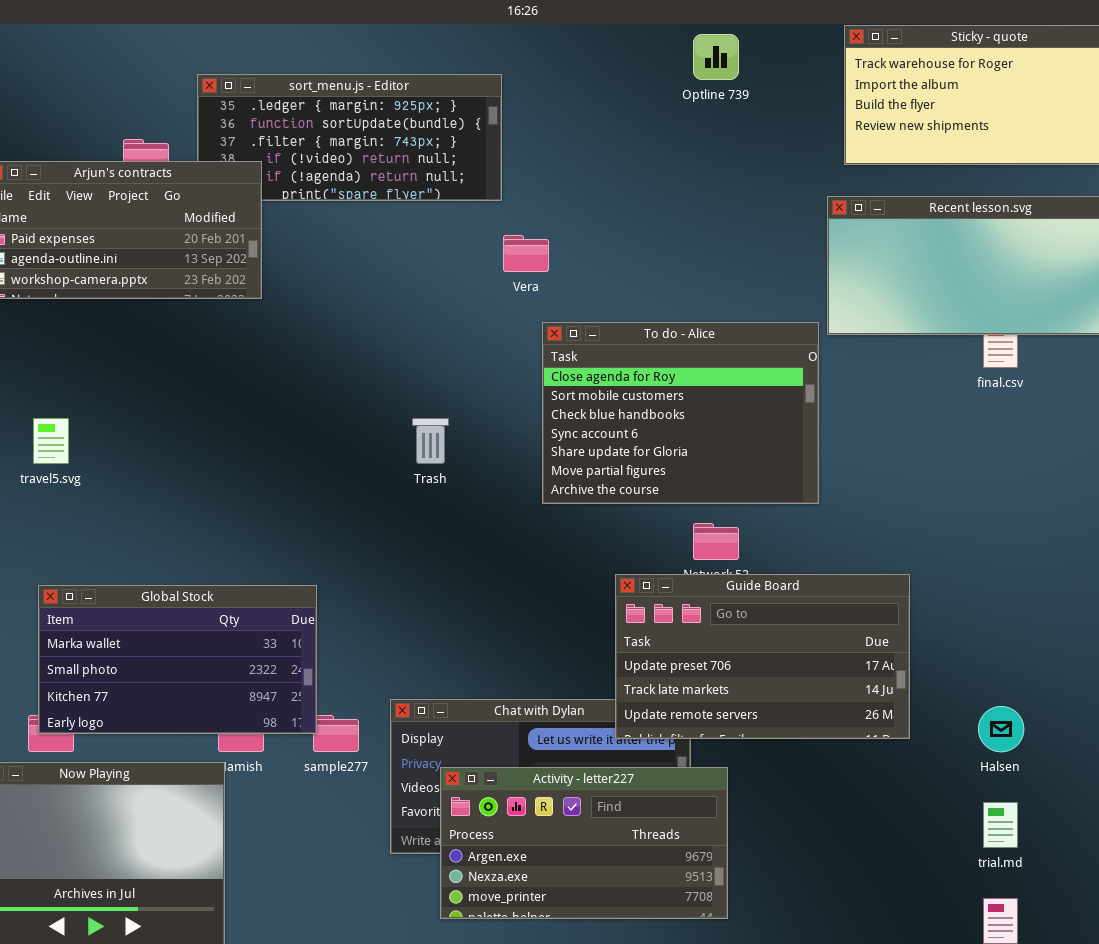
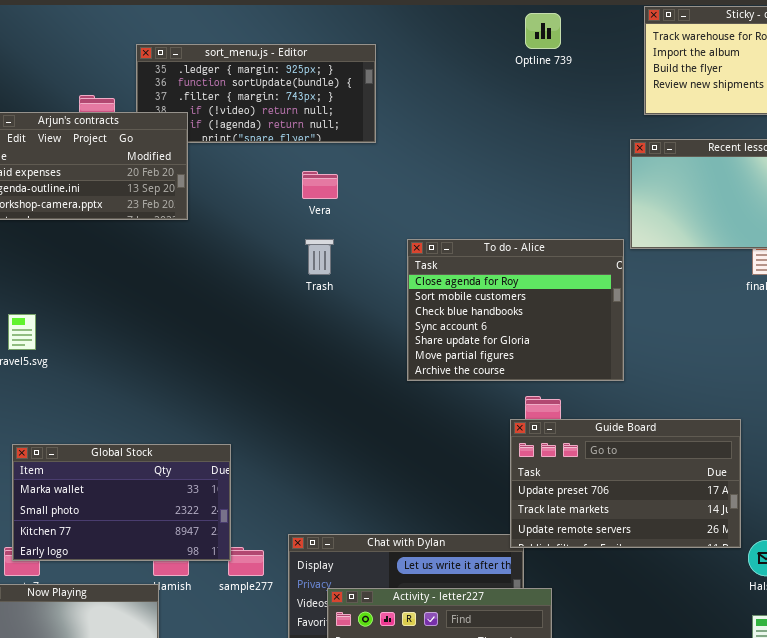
Vera: [503,235,549,272] -> [302,171,338,199], moved
Trash: [412,418,449,464] -> [305,239,334,275], moved
Guide Board: [615,574,910,739] -> [510,419,741,548], moved

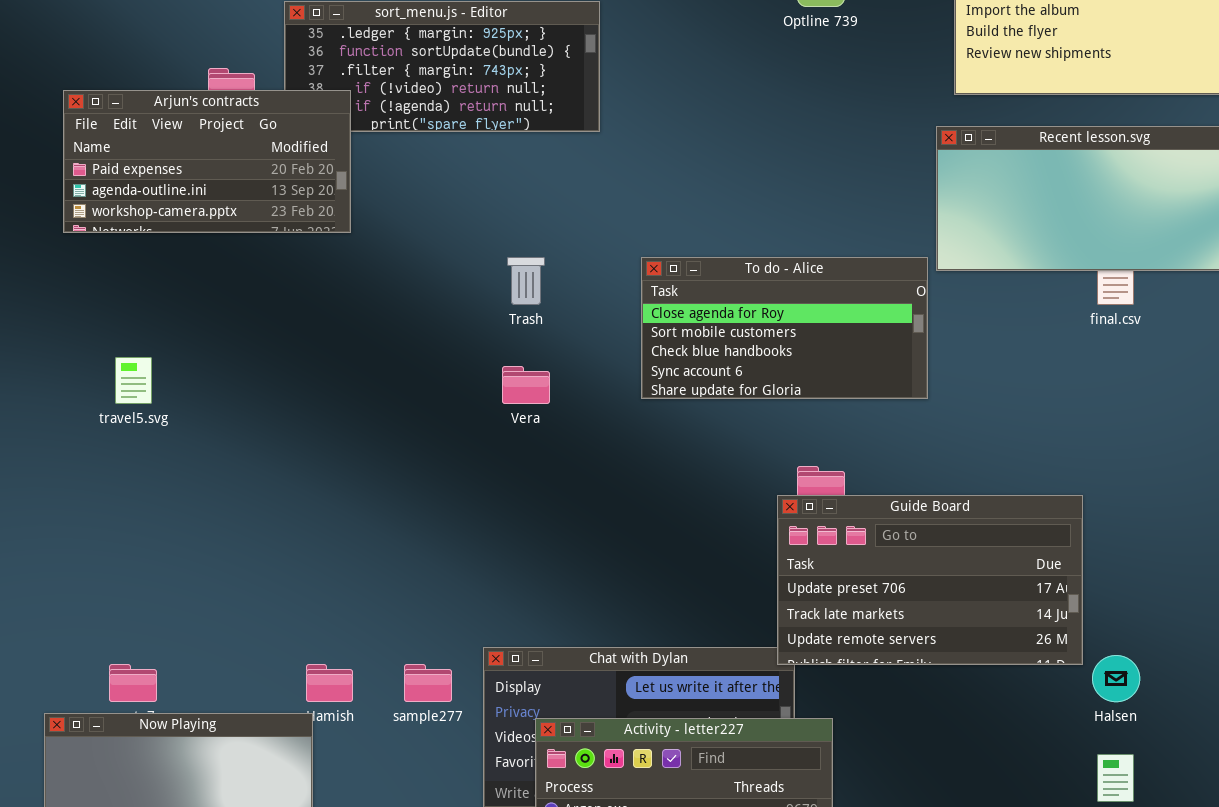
Vera: [302,171,338,199] -> [502,366,550,404], moved
To do - Alice: [407,239,624,381] -> [641,257,928,399], resized
Global Stock: [12,444,231,561] -> none, closed

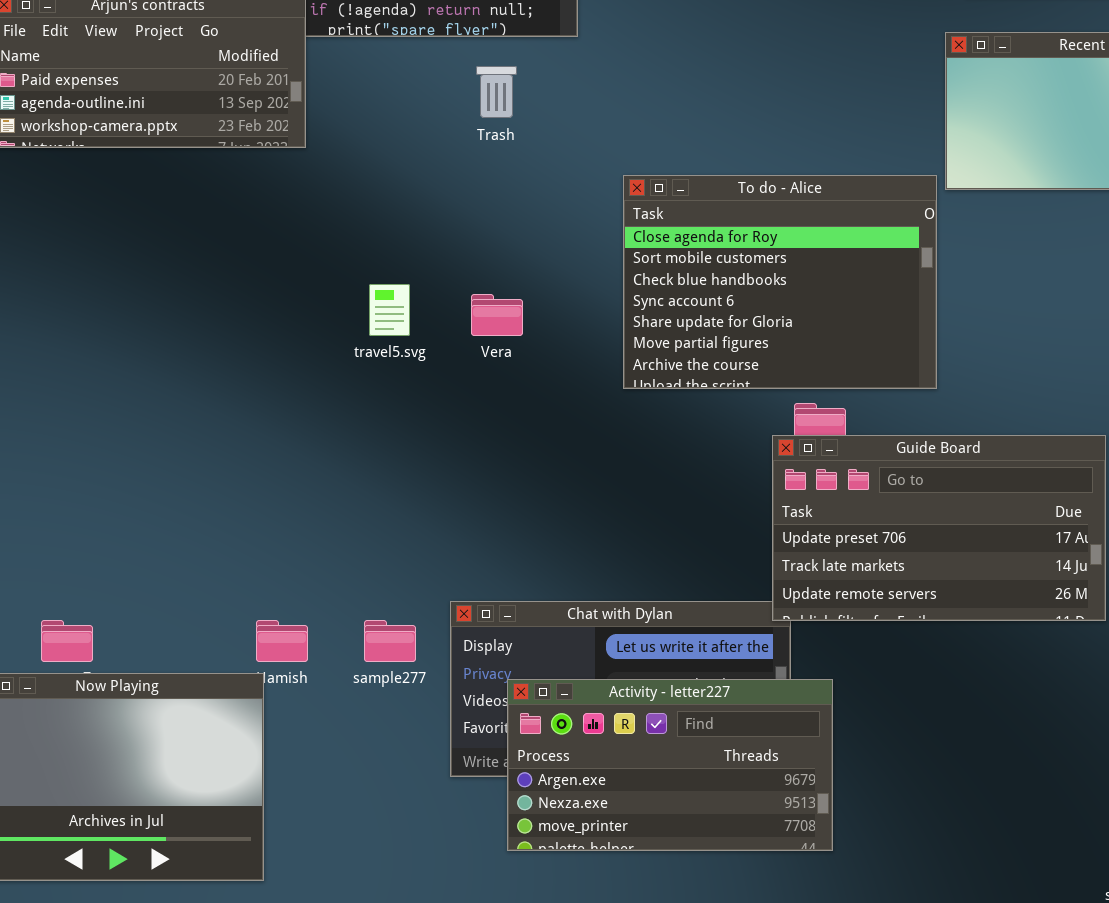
Trash: [507,257,545,305] -> [476,66,517,118], moved
To do - Alice: [641,257,928,399] -> [623,175,937,389], resized
travel5.svg: [115,357,152,404] -> [369,284,410,336], moved

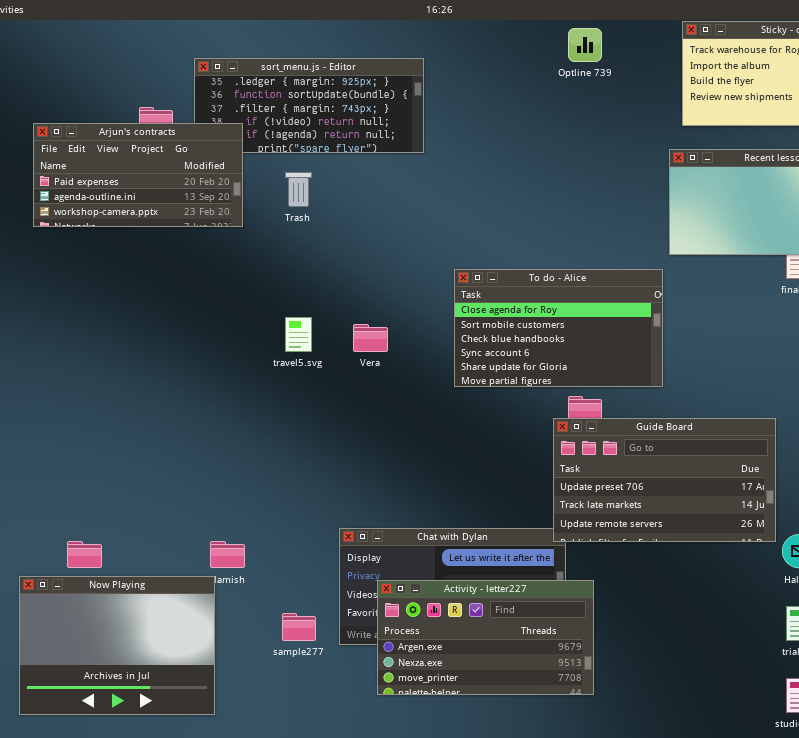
Trash: [476,66,517,118] -> [285,172,312,207], moved
To do - Alice: [623,175,937,389] -> [454,269,663,387], resized
sample277: [364,620,416,662] -> [282,613,316,641], moved

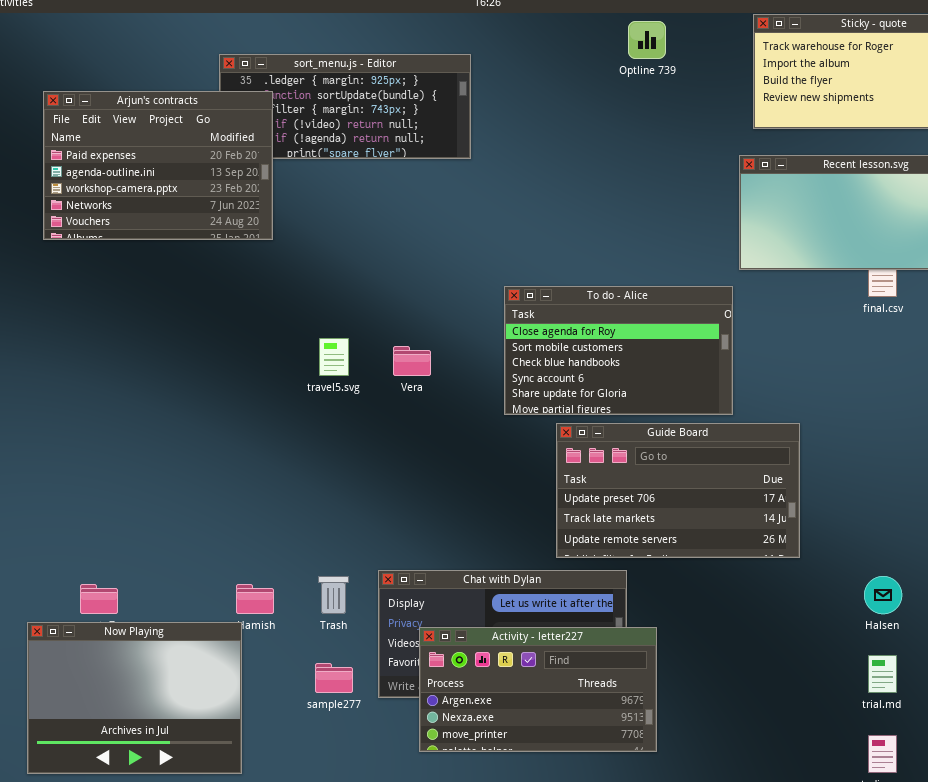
Arjun's contracts: [33,123,243,227] -> [43,91,273,240], resized
Trash: [285,172,312,207] -> [318,576,349,614], moved
Guide Board: [553,418,776,542] -> [556,423,800,558], moved

